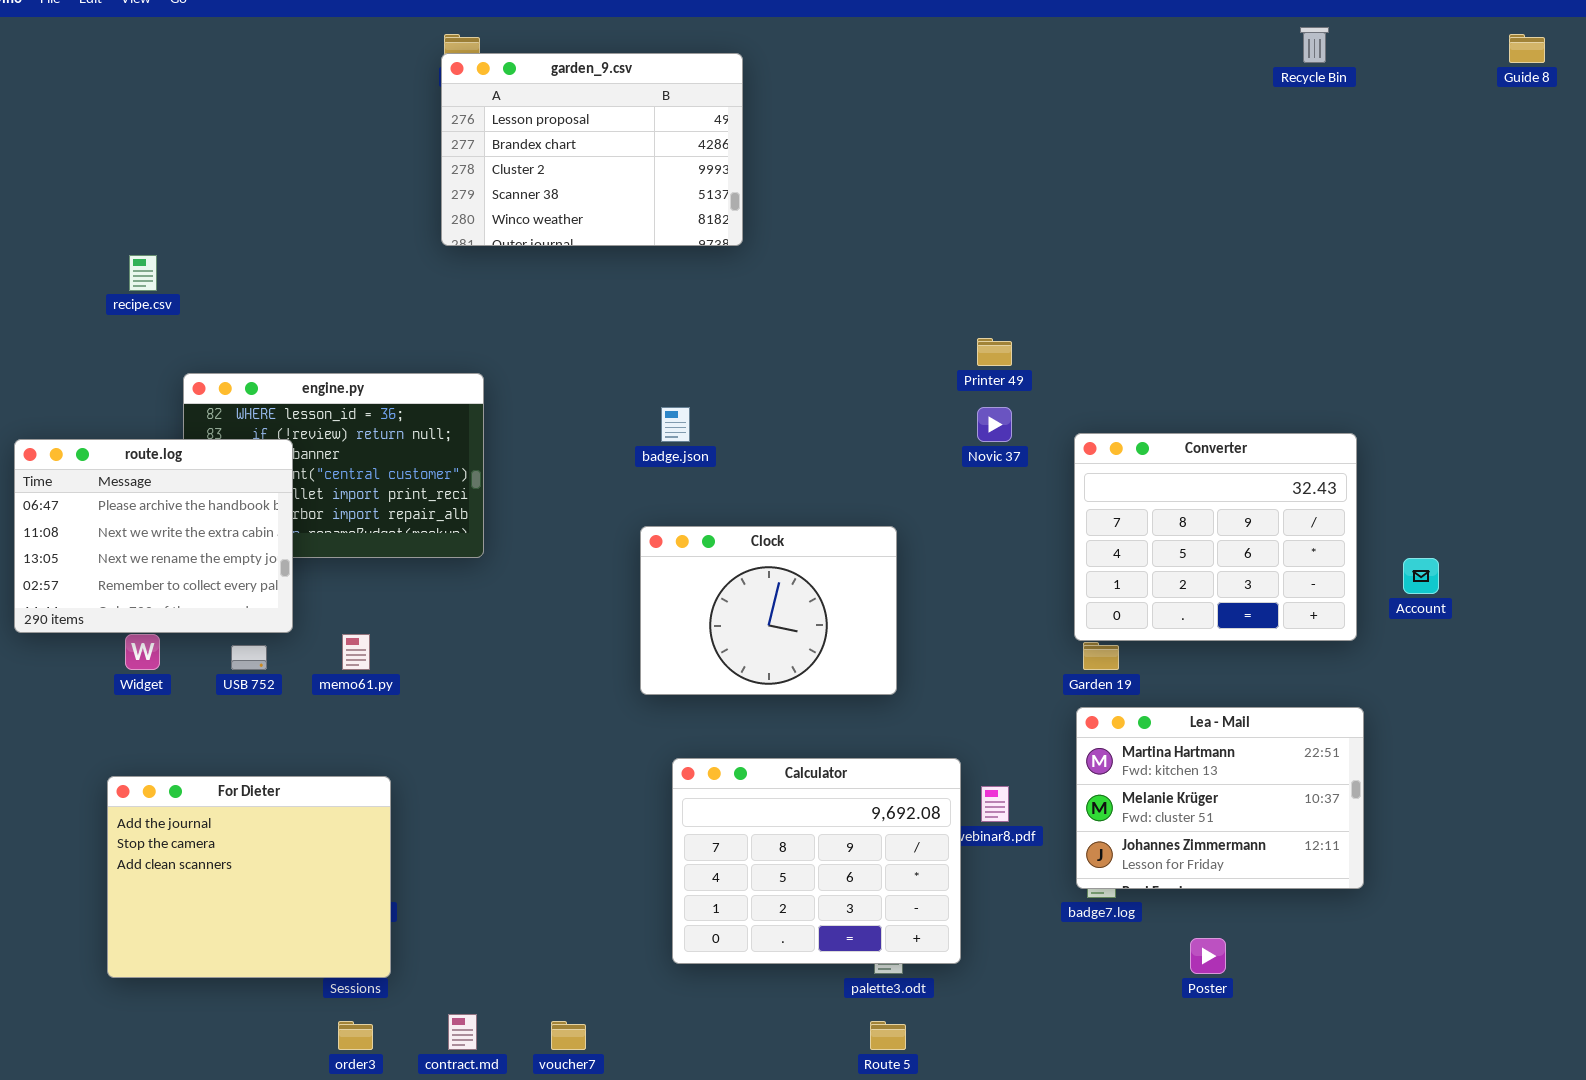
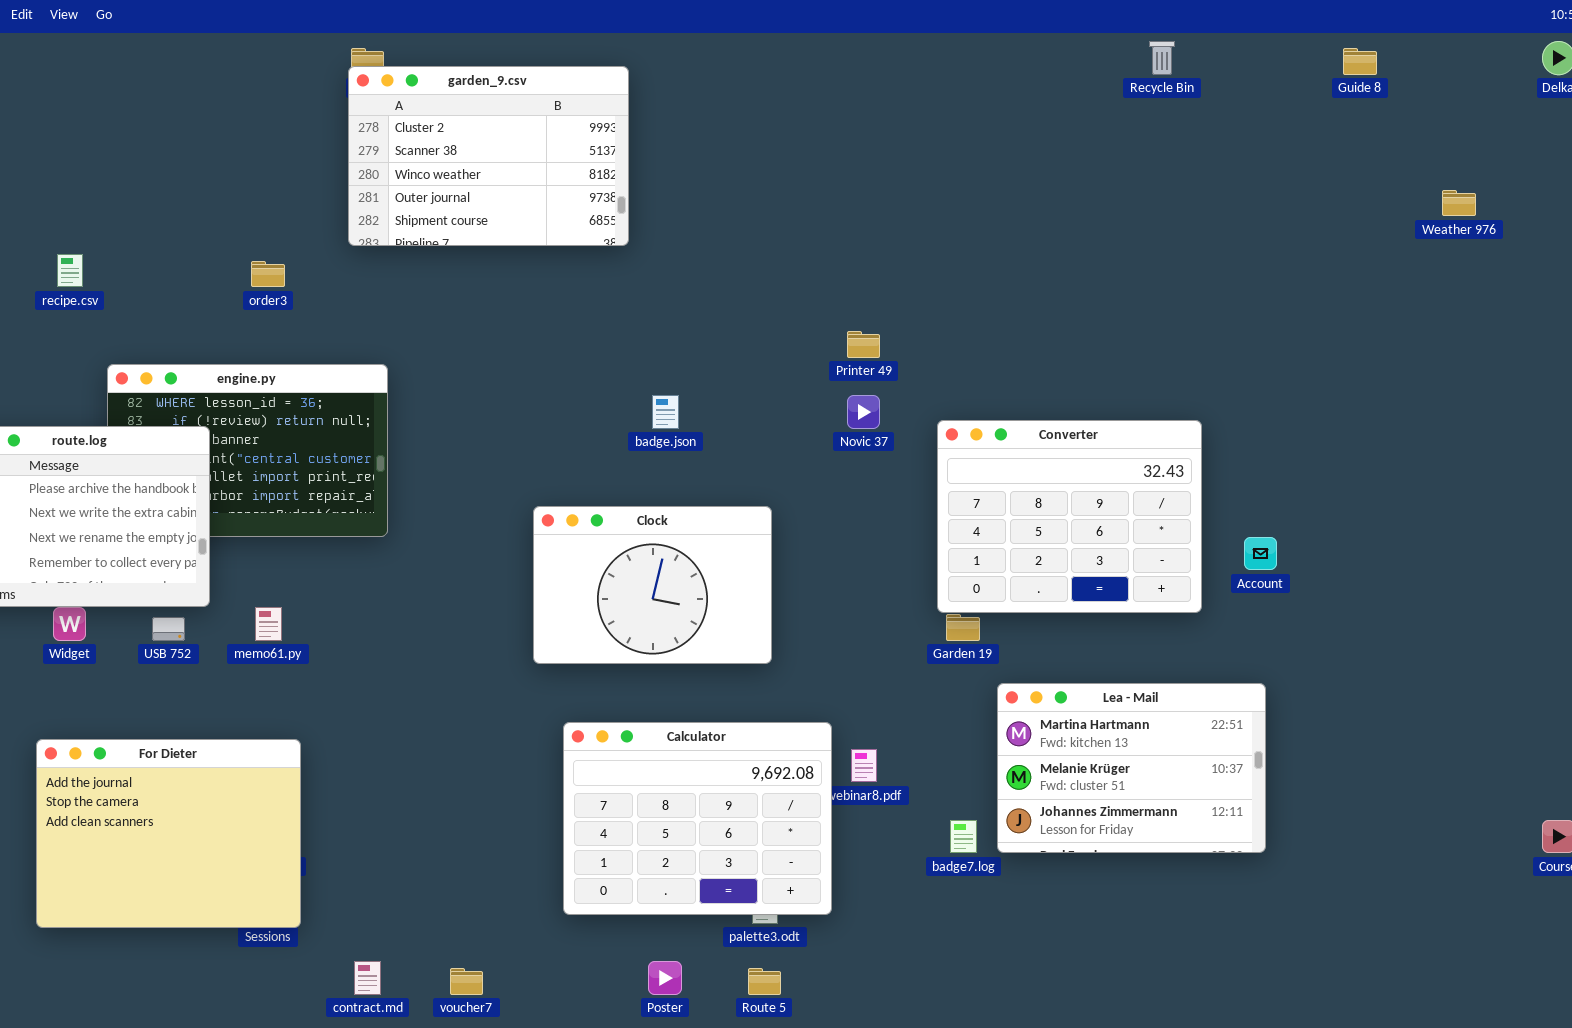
garden_9.csv: [441,53,743,246] -> [348,66,629,246], scrolled down 2 rows
badge.json: [661,407,690,442] -> [652,395,679,429], moved
Lea - Mail: [1076,707,1364,889] -> [997,683,1266,853], moved
Poster: [1190,938,1226,974] -> [648,961,682,995], moved
order3: [338,1021,373,1050] -> [251,261,285,287], moved

